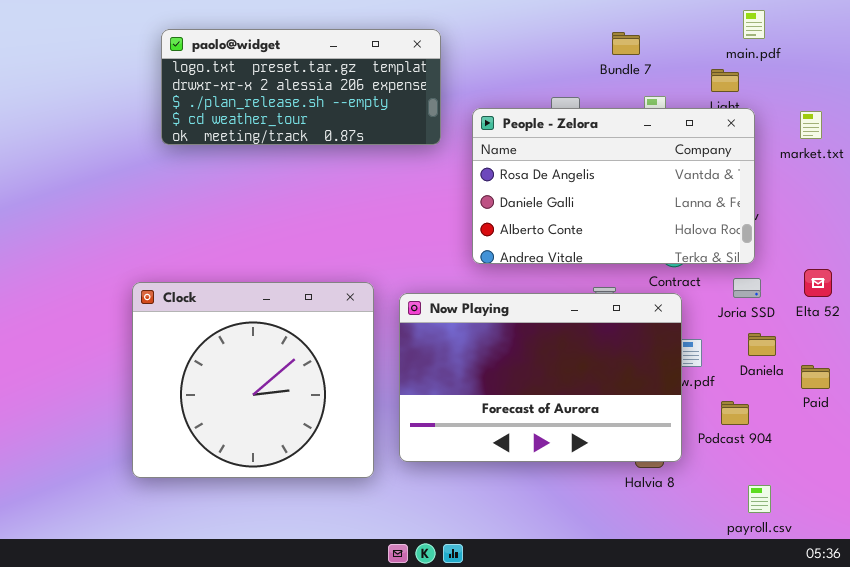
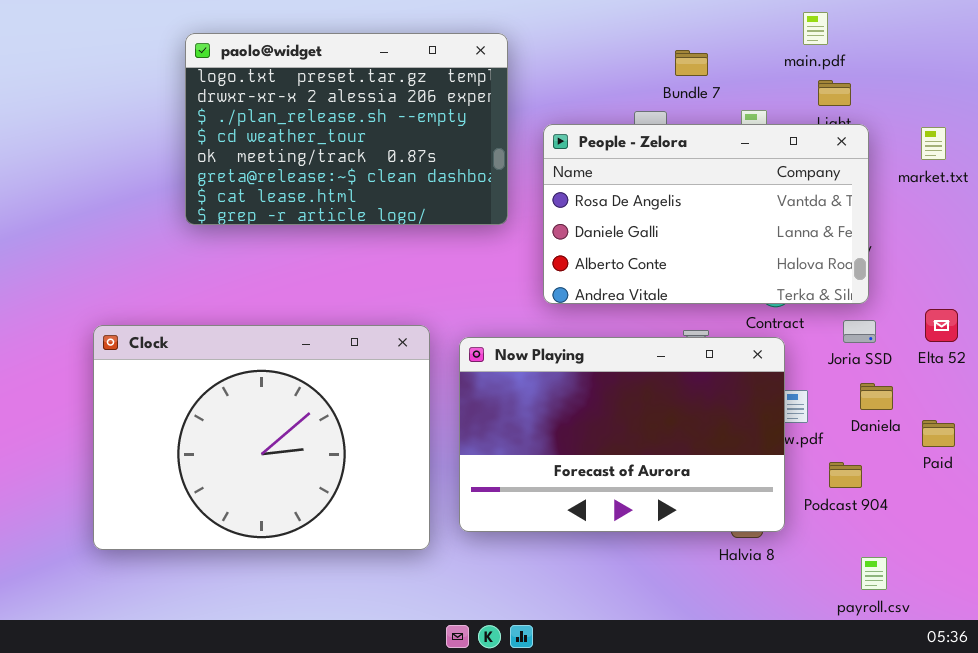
main.pdf: [743,10,765,39] -> [803,12,828,45], moved
paolo@widget: [161,29,441,145] -> [185,33,508,225], resized
Bundle 7: [612,32,640,55] -> [675,50,708,76], moved
Clock: [132,282,374,478] -> [93,325,430,550], resized

